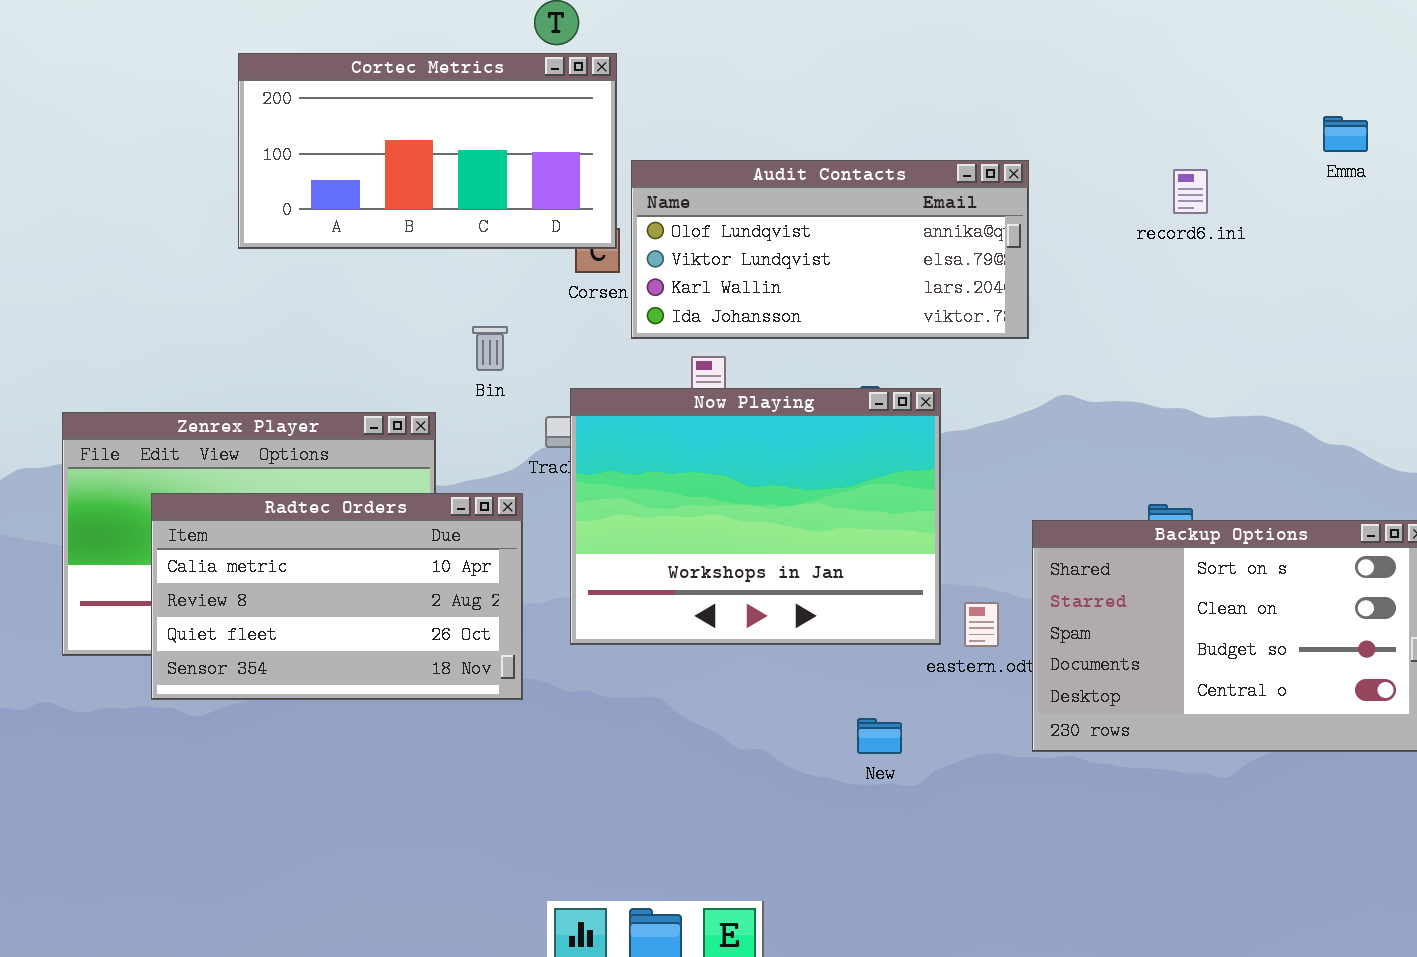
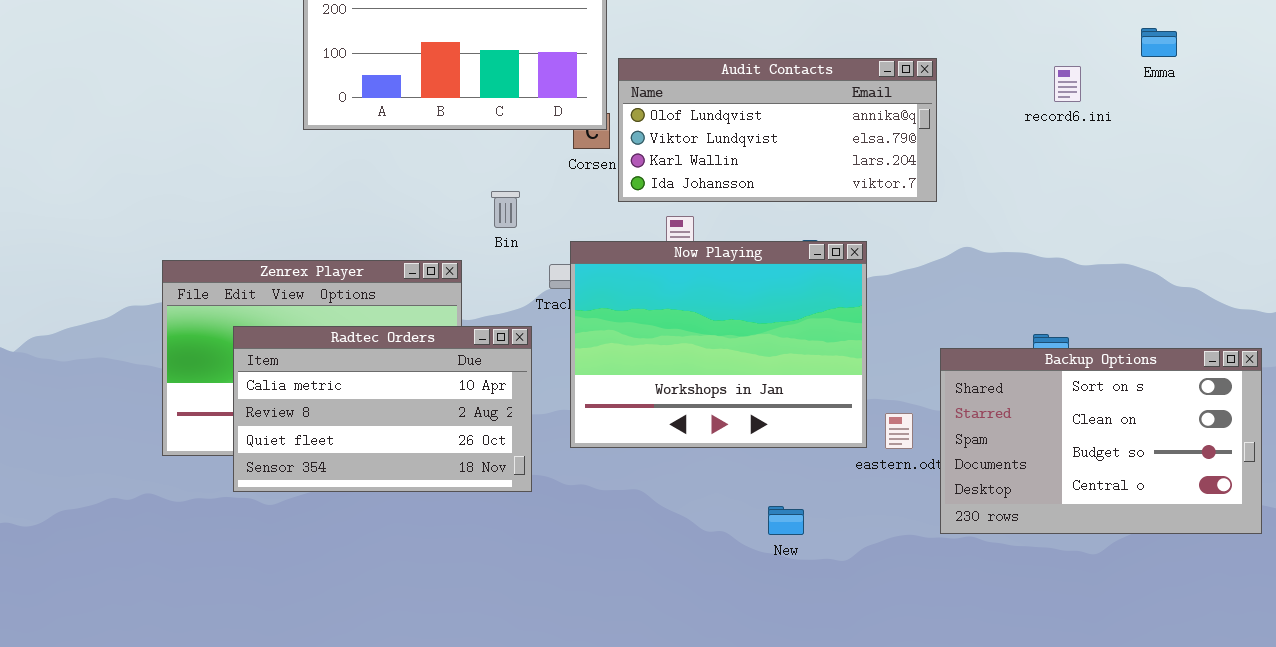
Emma: [1323,116,1368,152] -> [1141,28,1177,57], moved
New: [857,718,902,754] -> [768,506,804,535], moved

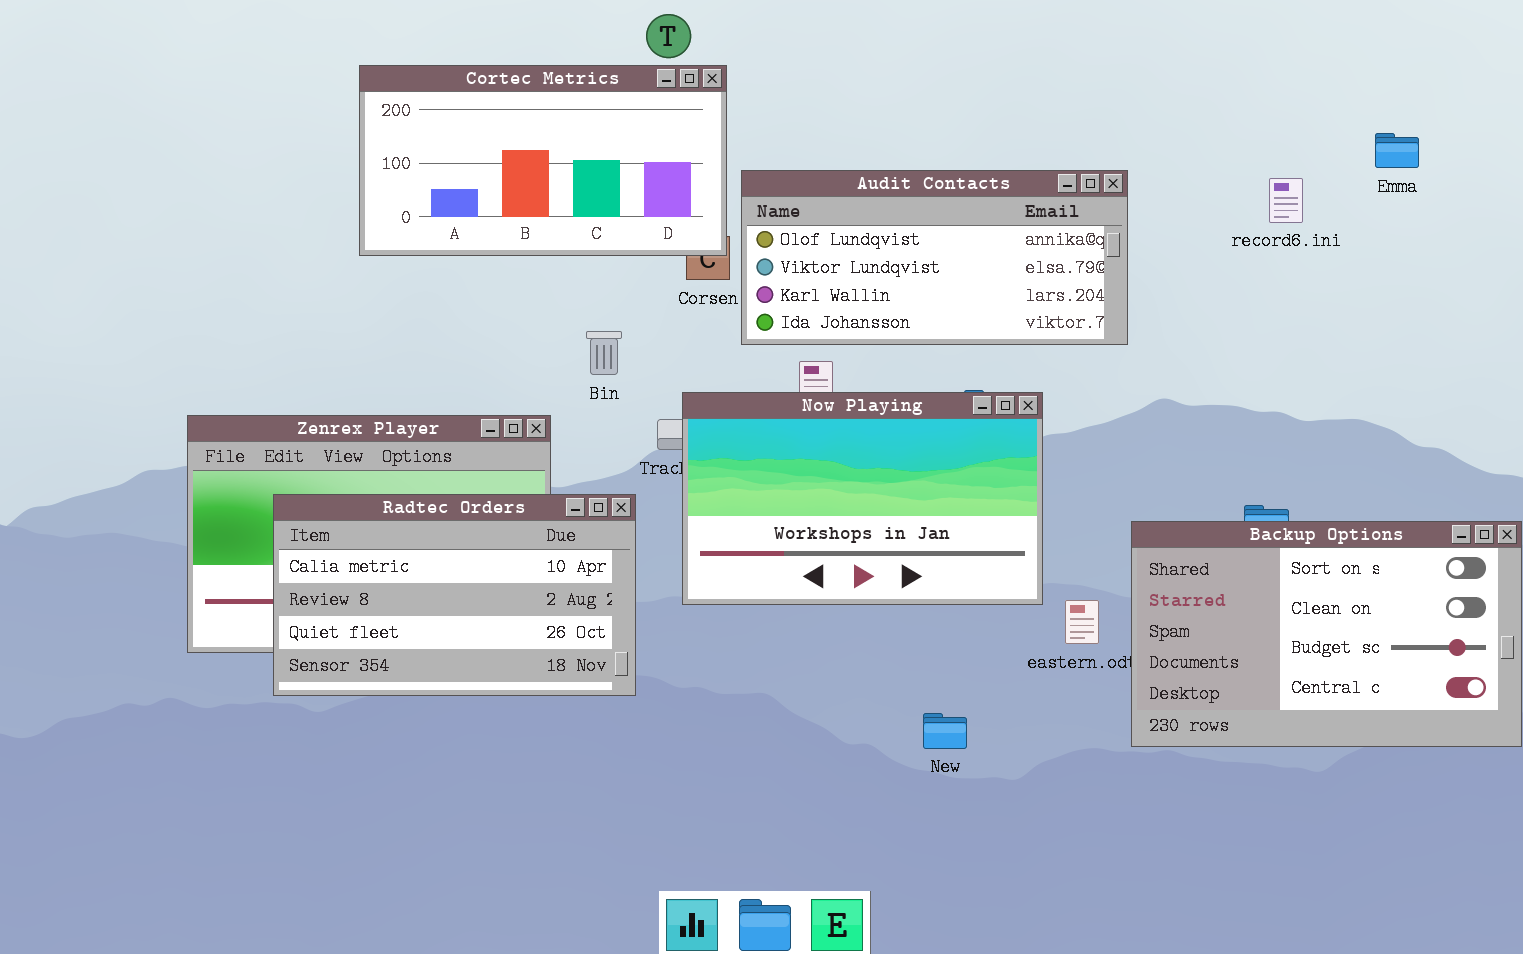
Now Playing: [570,241,867,448] -> [682,392,1043,605], resized

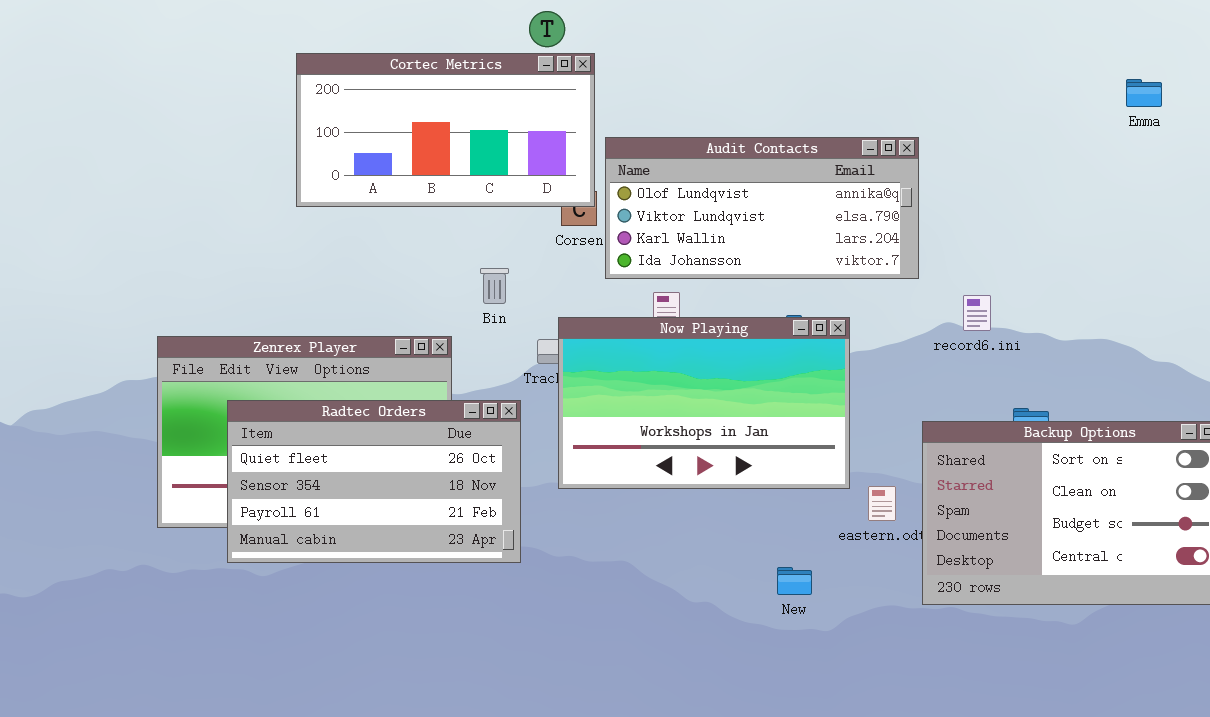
Emma: [1375,133,1419,168] -> [1126,79,1162,107], moved
record6.ini: [1269,178,1303,223] -> [963,295,991,331], moved
Radtec Orders: [273,494,636,696] -> [227,400,521,563], scrolled down 2 rows
New: [923,713,967,749] -> [777,567,812,595], moved

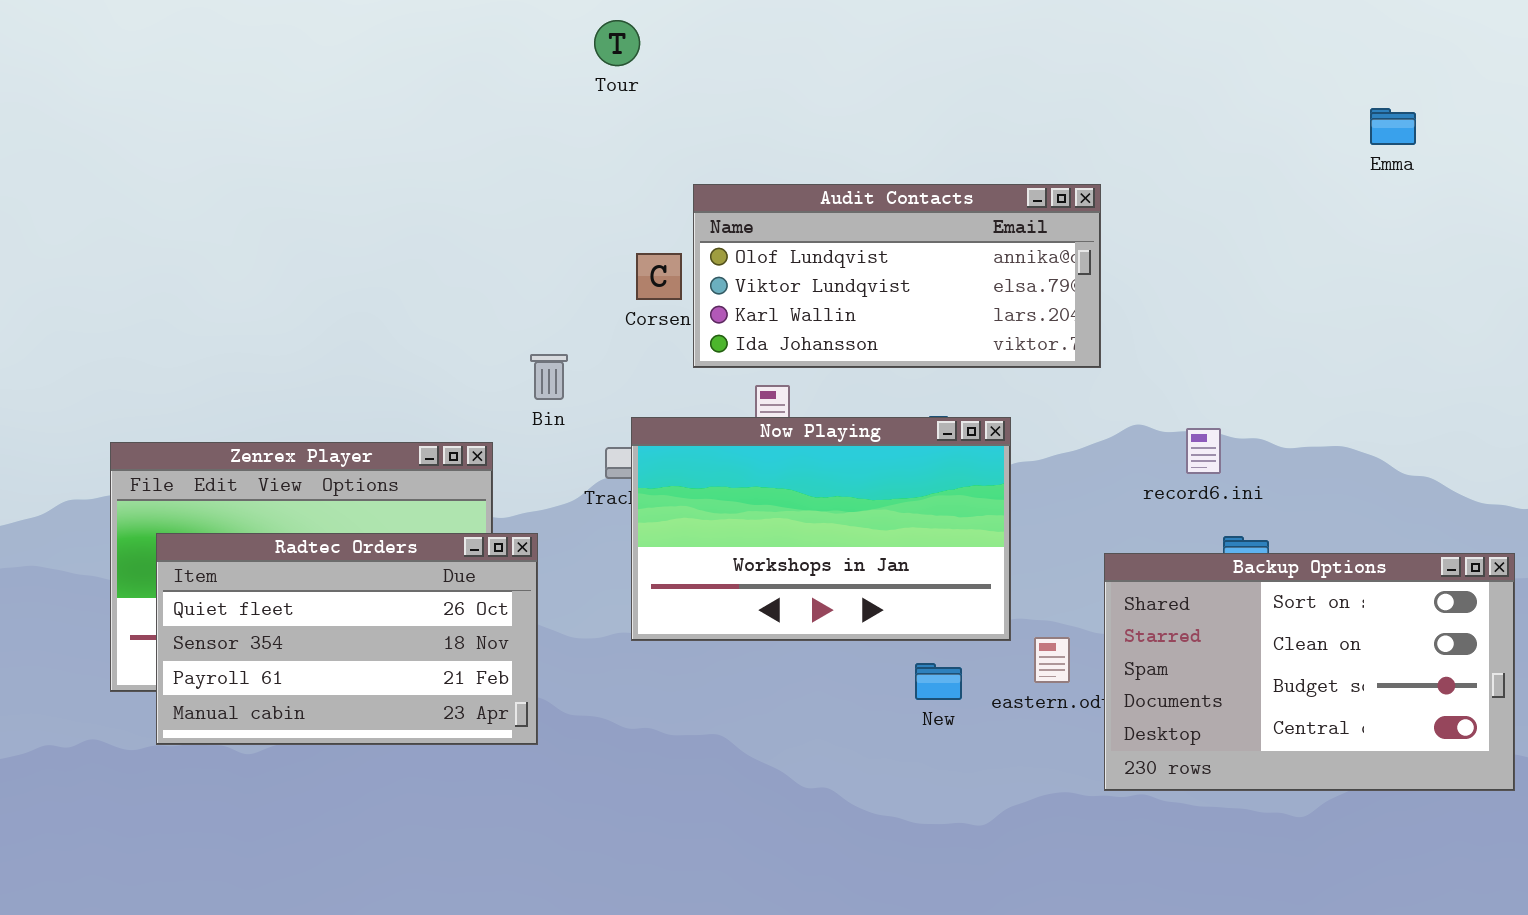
Cortec Metrics: [296,53,595,207] -> none, closed
record6.ini: [963,295,991,331] -> [1186,428,1221,474], moved
Radtec Orders: [227,400,521,563] -> [156,533,538,745], moved
New: [777,567,812,595] -> [915,663,962,700], moved

